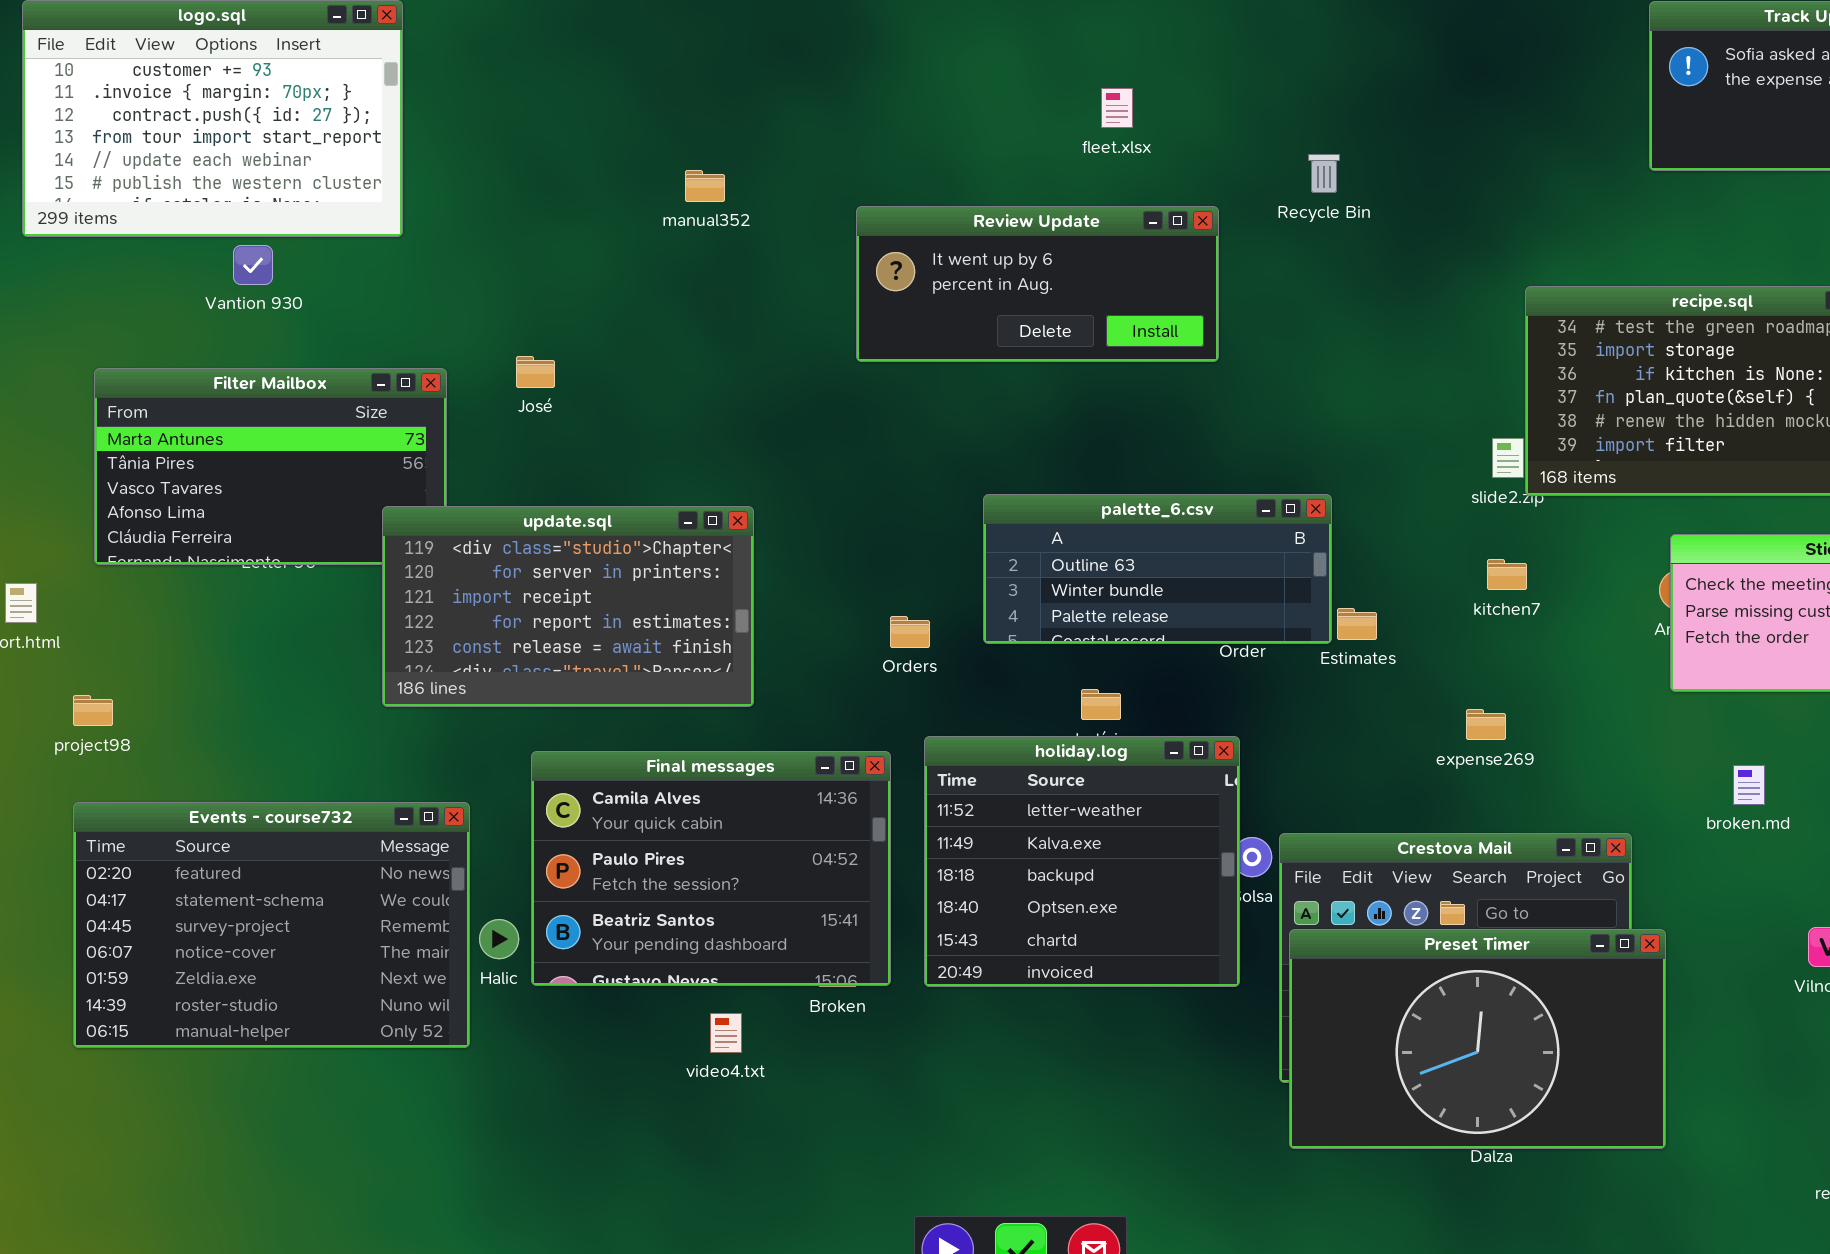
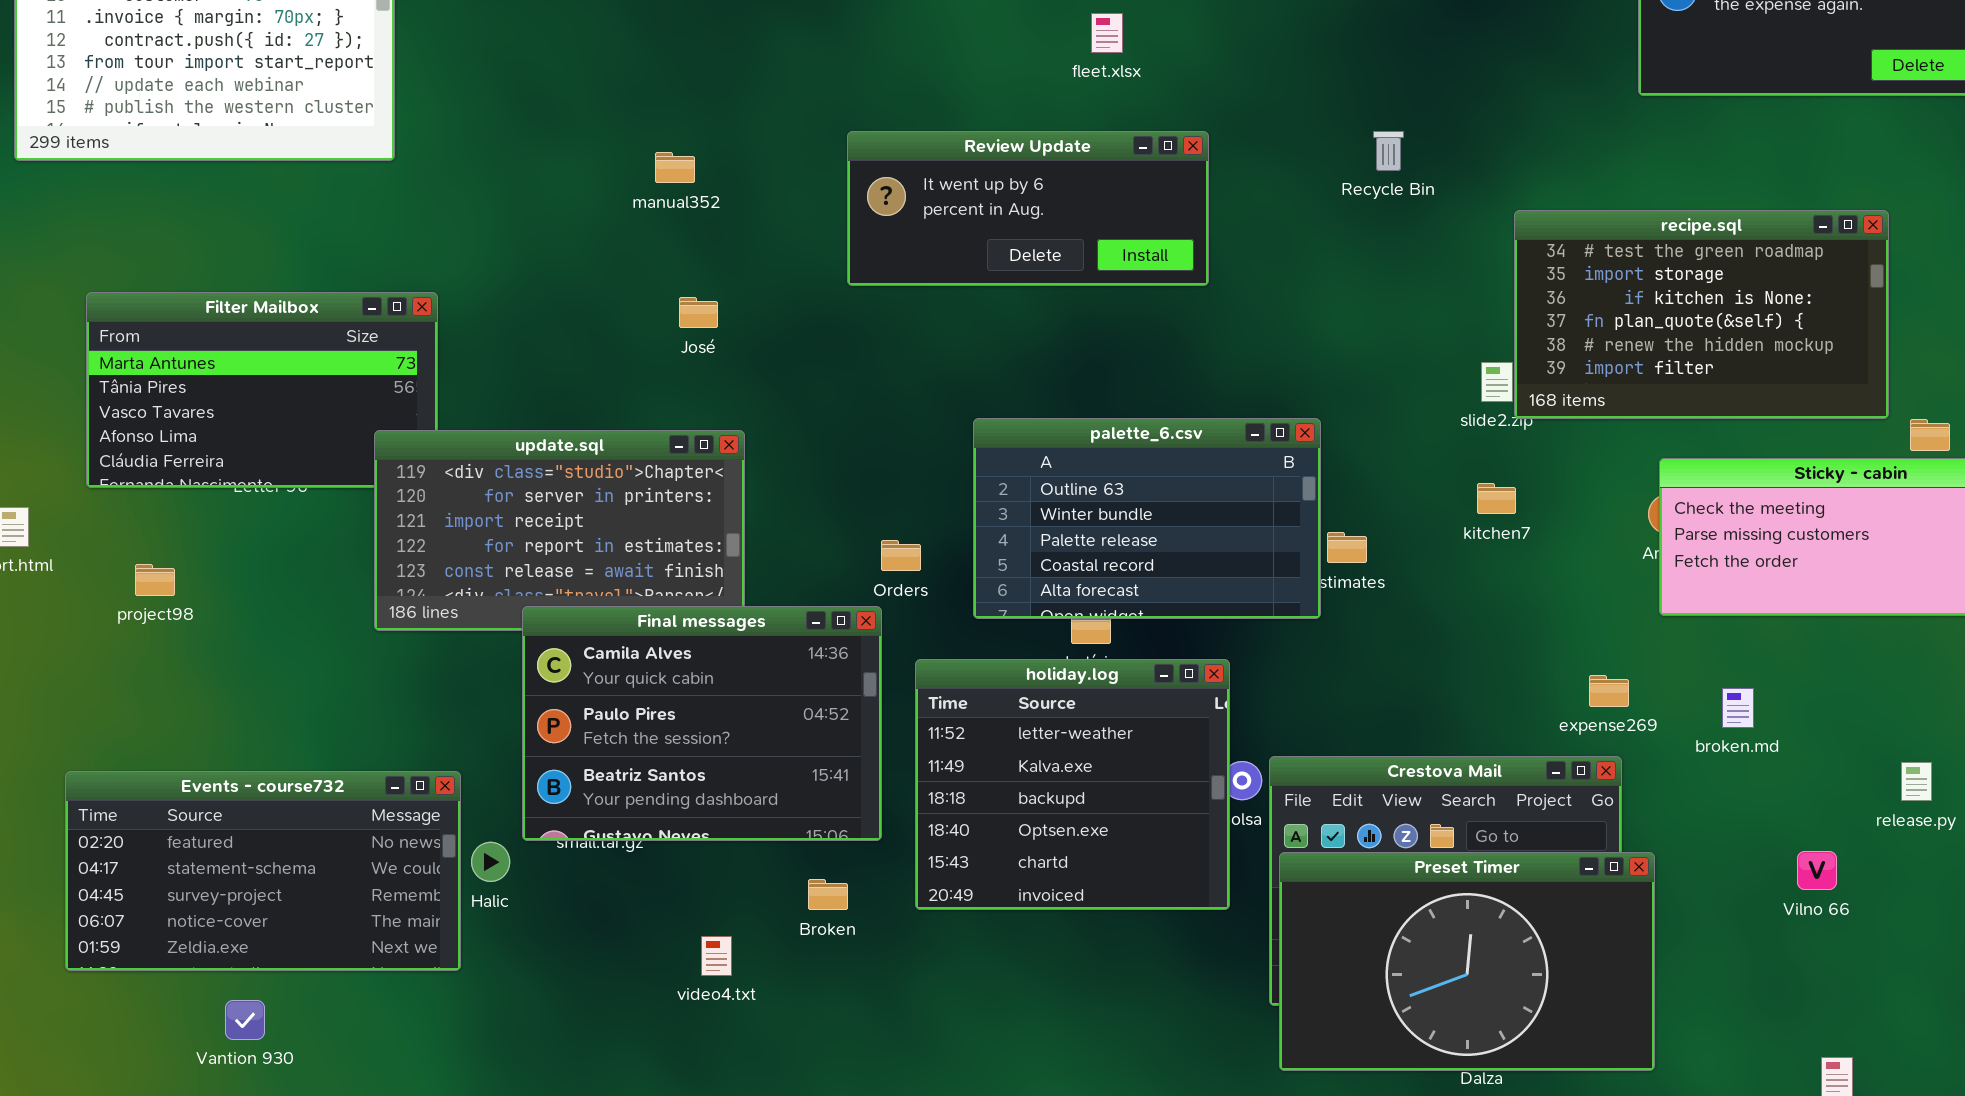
Recycle Bin: [1308,154,1340,193] -> [1373,131,1404,171], moved
manual352: [685,170,725,202] -> [655,152,695,183], moved
Vantion 930: [233,245,273,285] -> [225,1000,265,1040], moved
José: [516,356,555,388] -> [679,297,718,328], moved
palette_6.csv: [983,494,1332,644] -> [973,418,1321,619], resized
project98: [73,695,113,726] -> [135,564,175,596], moved
expense269: [1466,709,1506,740] -> [1589,675,1629,707], moved
Final messages: [531,751,891,986] -> [522,606,882,841], moved
Events - course732: [73,802,470,1048] -> [65,771,461,971], resized

